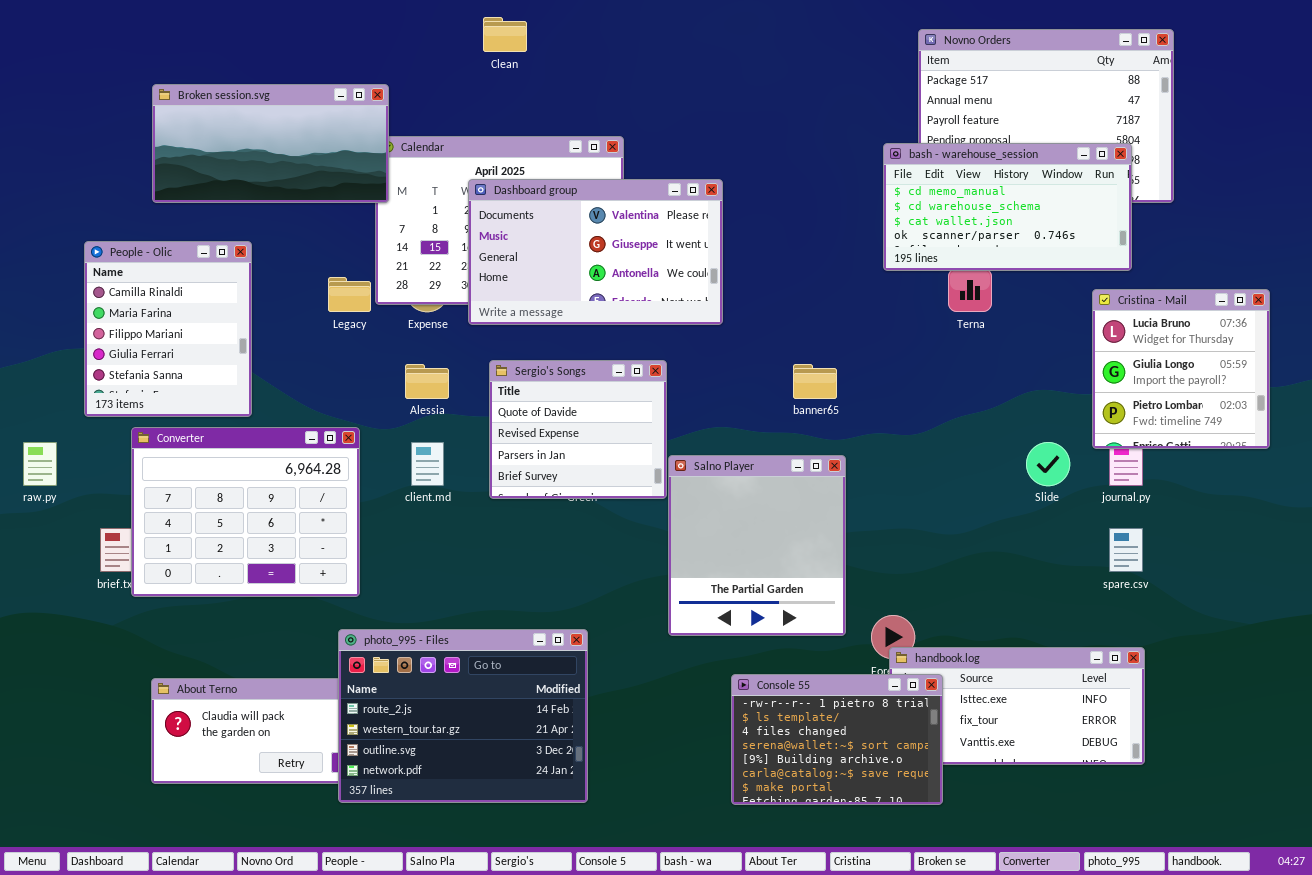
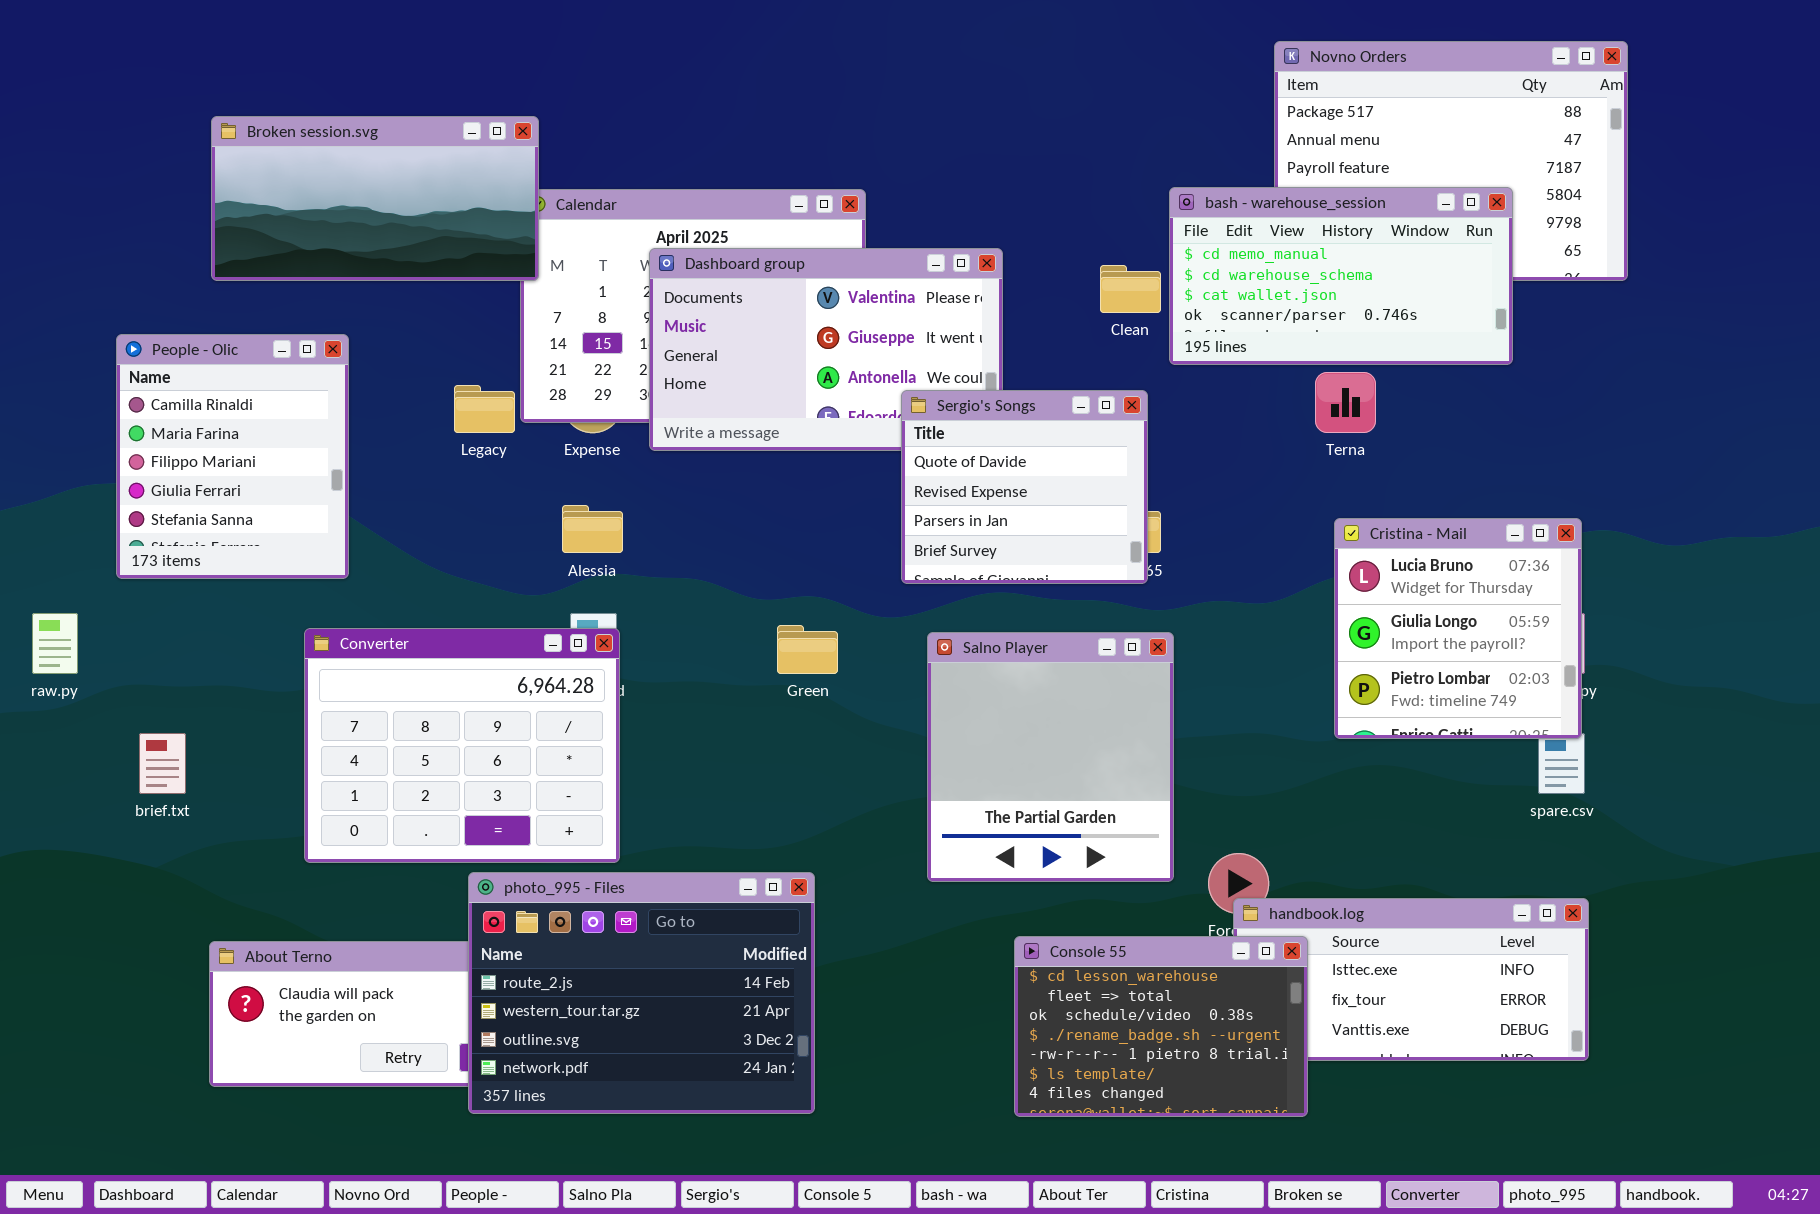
Clean: [483,17,527,52] -> [1100,265,1161,313], moved
bash - warehouse_session: [883,143,1132,271] -> [1169,187,1513,365], moved
Cristina - Mail: [1092,289,1270,449] -> [1334,518,1582,739], moved
Sergio's Songs: [489,360,667,499] -> [901,390,1148,584], moved
Converter: [131,427,360,597] -> [304,628,620,863], moved
Console 55: [731,674,943,805] -> [1014,936,1308,1117], scrolled up 4 rows

